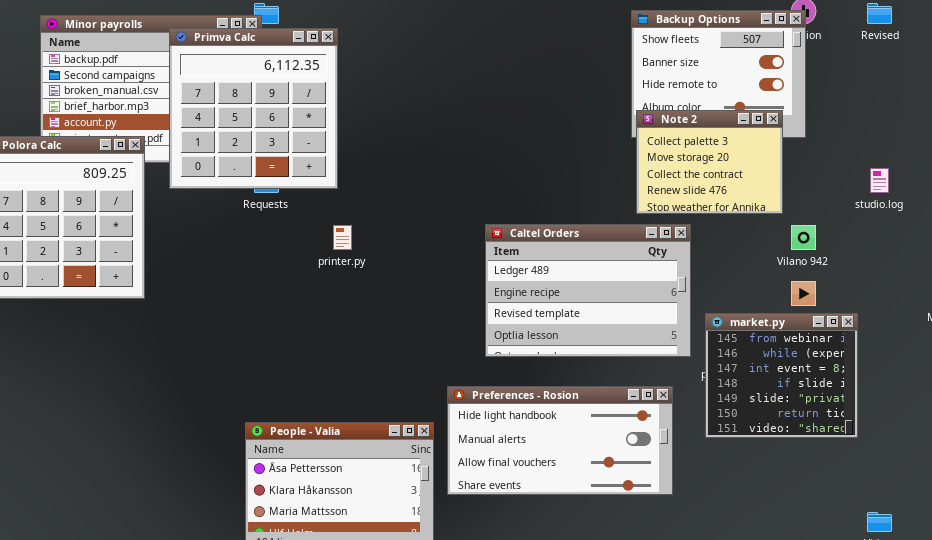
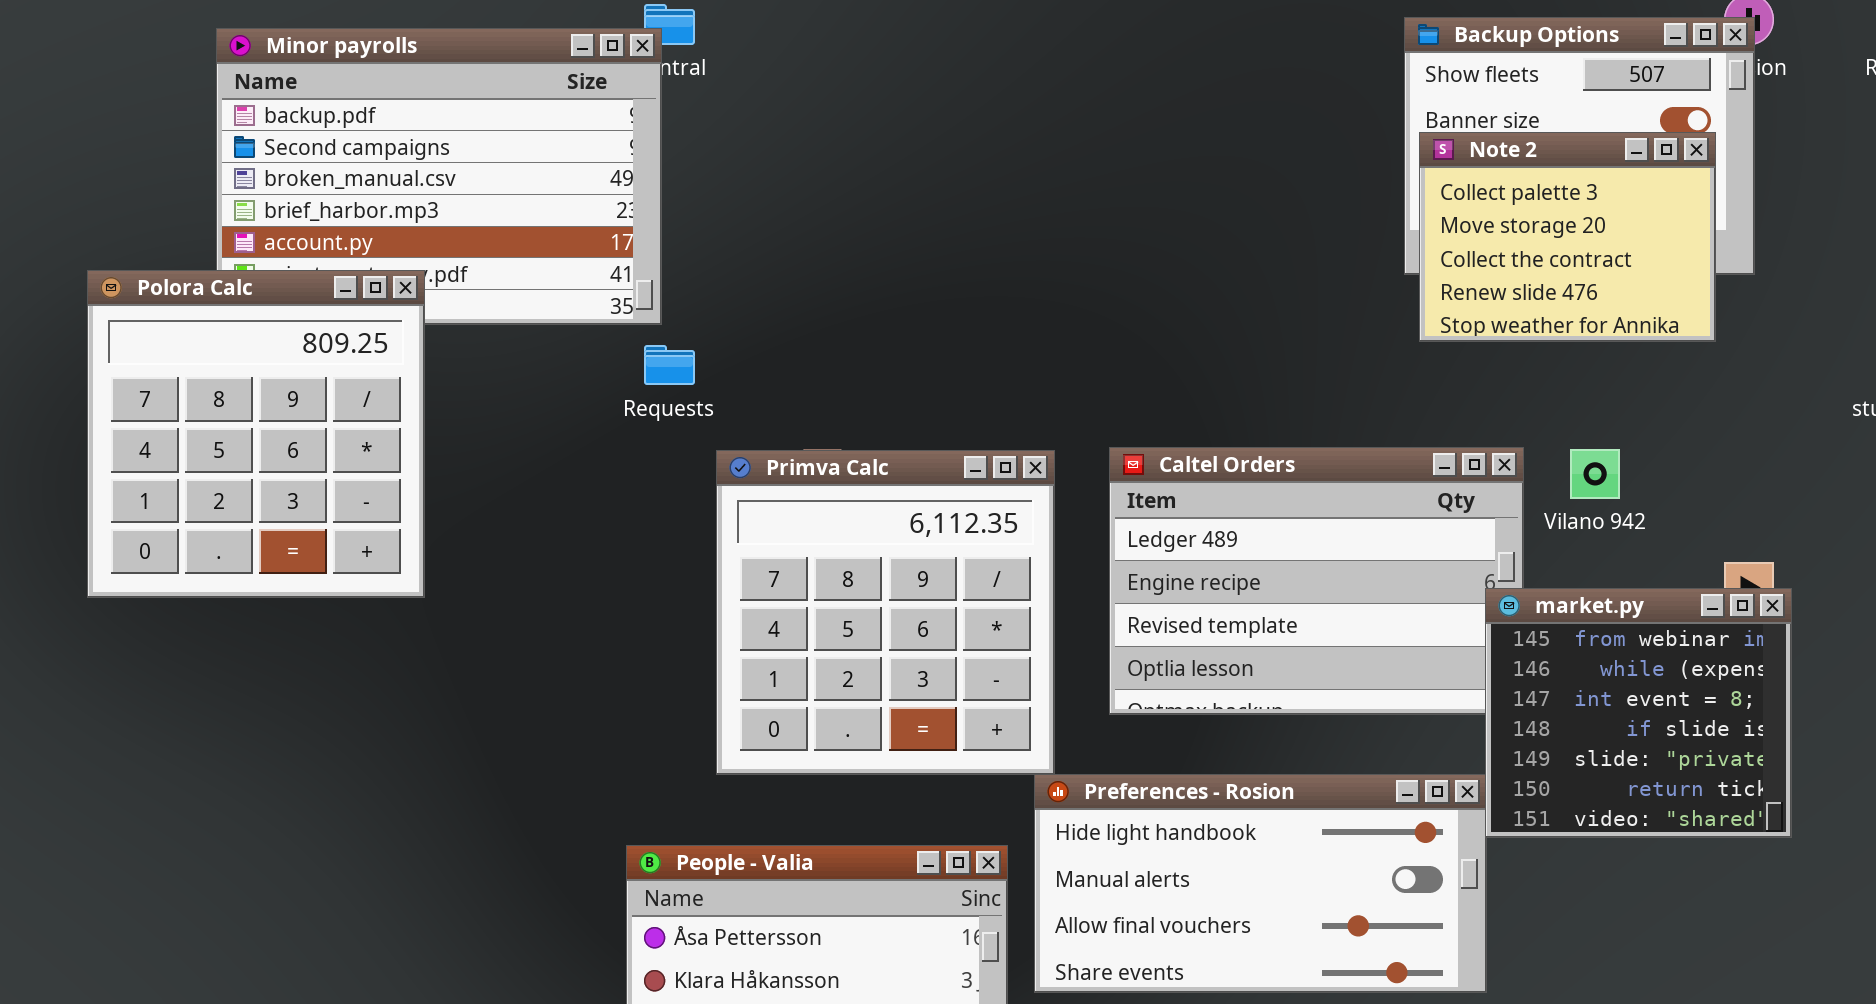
Primva Calc: [169,28,338,189] -> [716,450,1055,775], moved
Note 2: [636,110,783,214] -> [1419,132,1716,342], moved
Vilano 942: [791,225,816,250] -> [1570,449,1620,499], moved
market.py: [705,313,858,438] -> [1485,588,1792,838], moved

